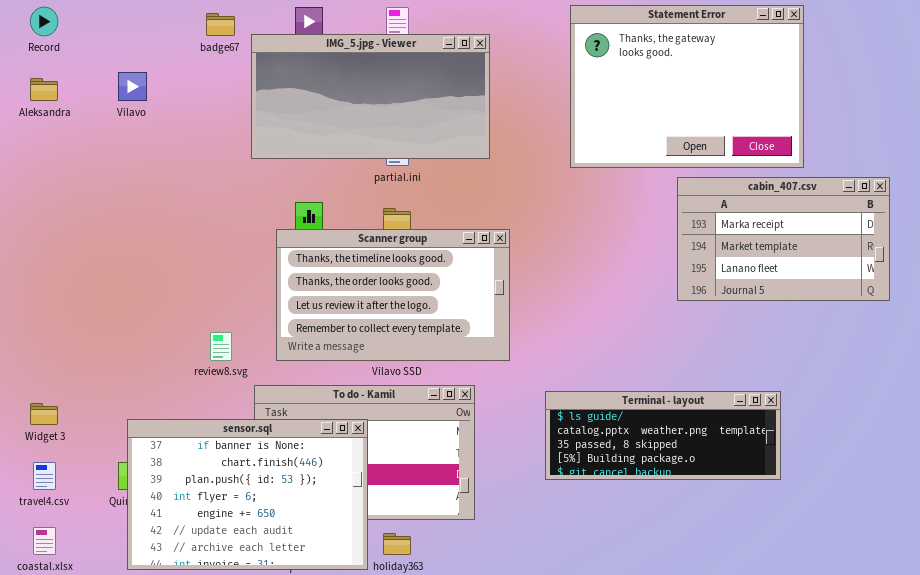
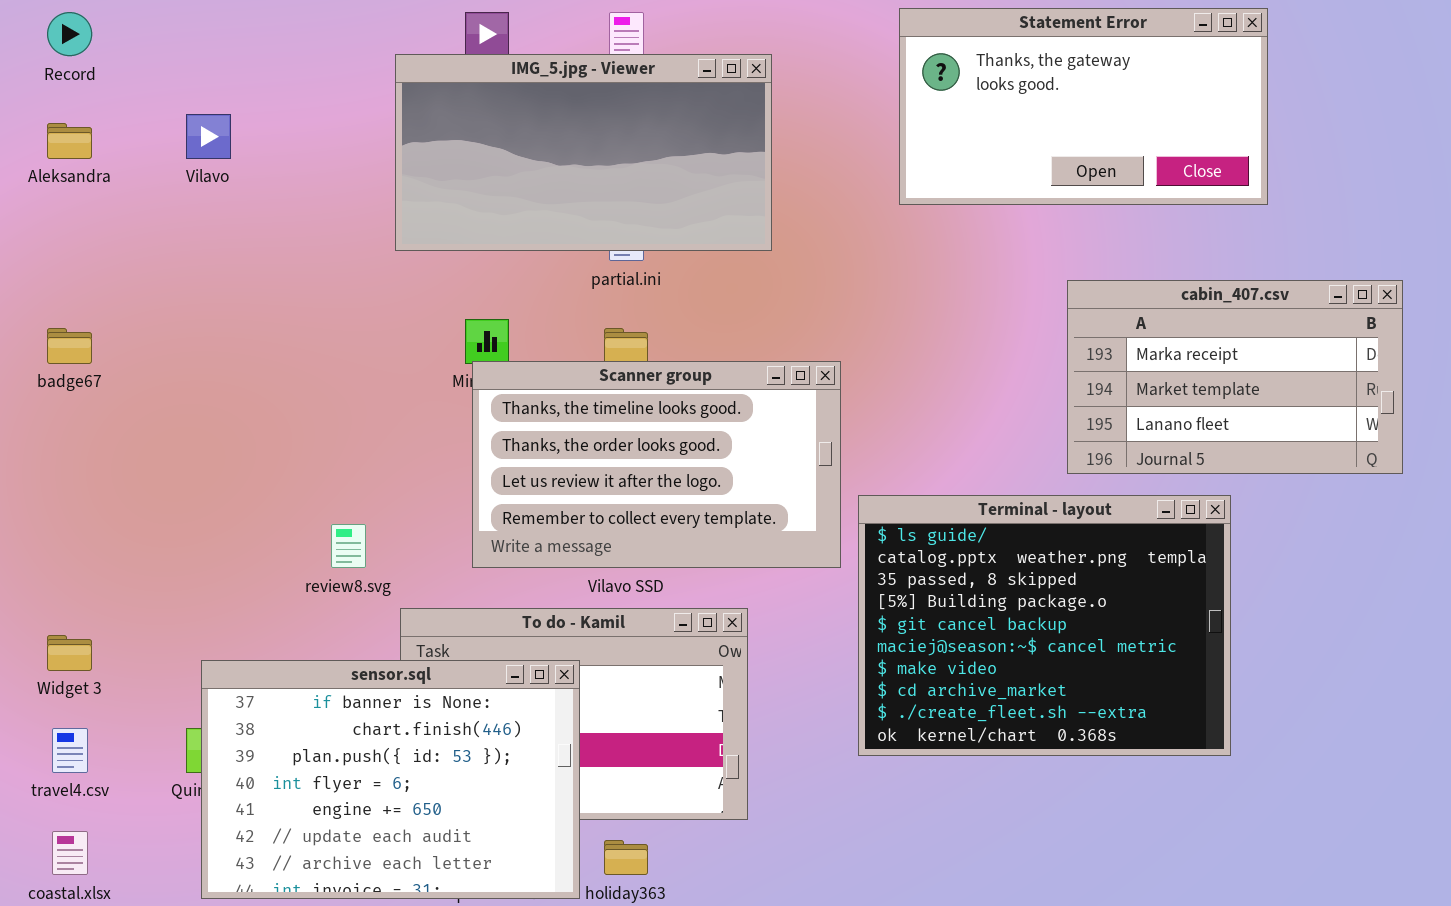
Statement Error: [570,5,804,168] -> [899,8,1268,205], resized
badge67: [206,13,235,36] -> [47,328,92,364], moved
Scanner group: [276,229,510,361] -> [472,361,841,568], moved
Terminal - layout: [545,391,781,480] -> [858,495,1231,756], resized

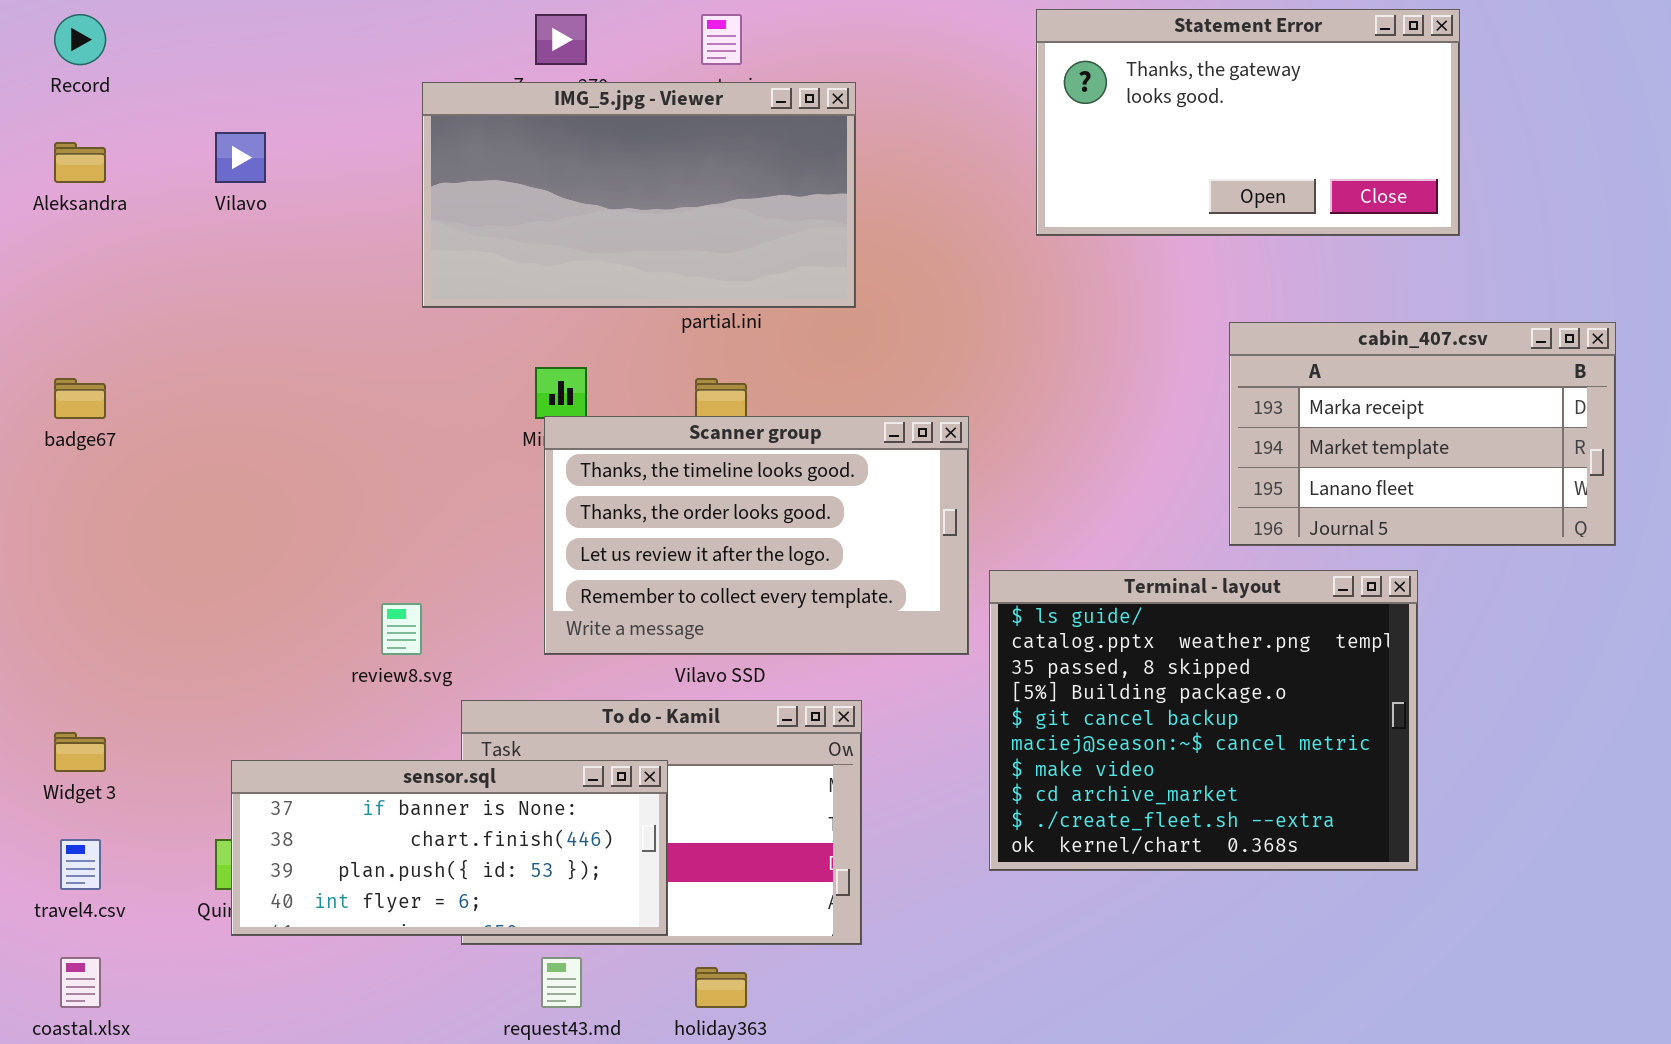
IMG_5.jpg - Viewer: [395,54,772,251] -> [422,82,856,308], moved
sensor.sql: [201,660,580,899] -> [231,760,668,936], resized

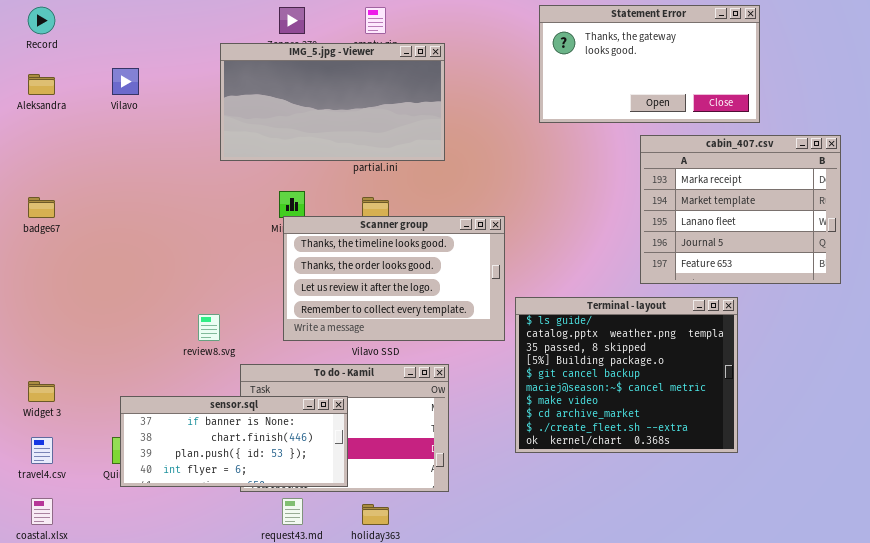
cabin_407.csv: [1229,322,1616,546] -> [640,135,841,284], resized

